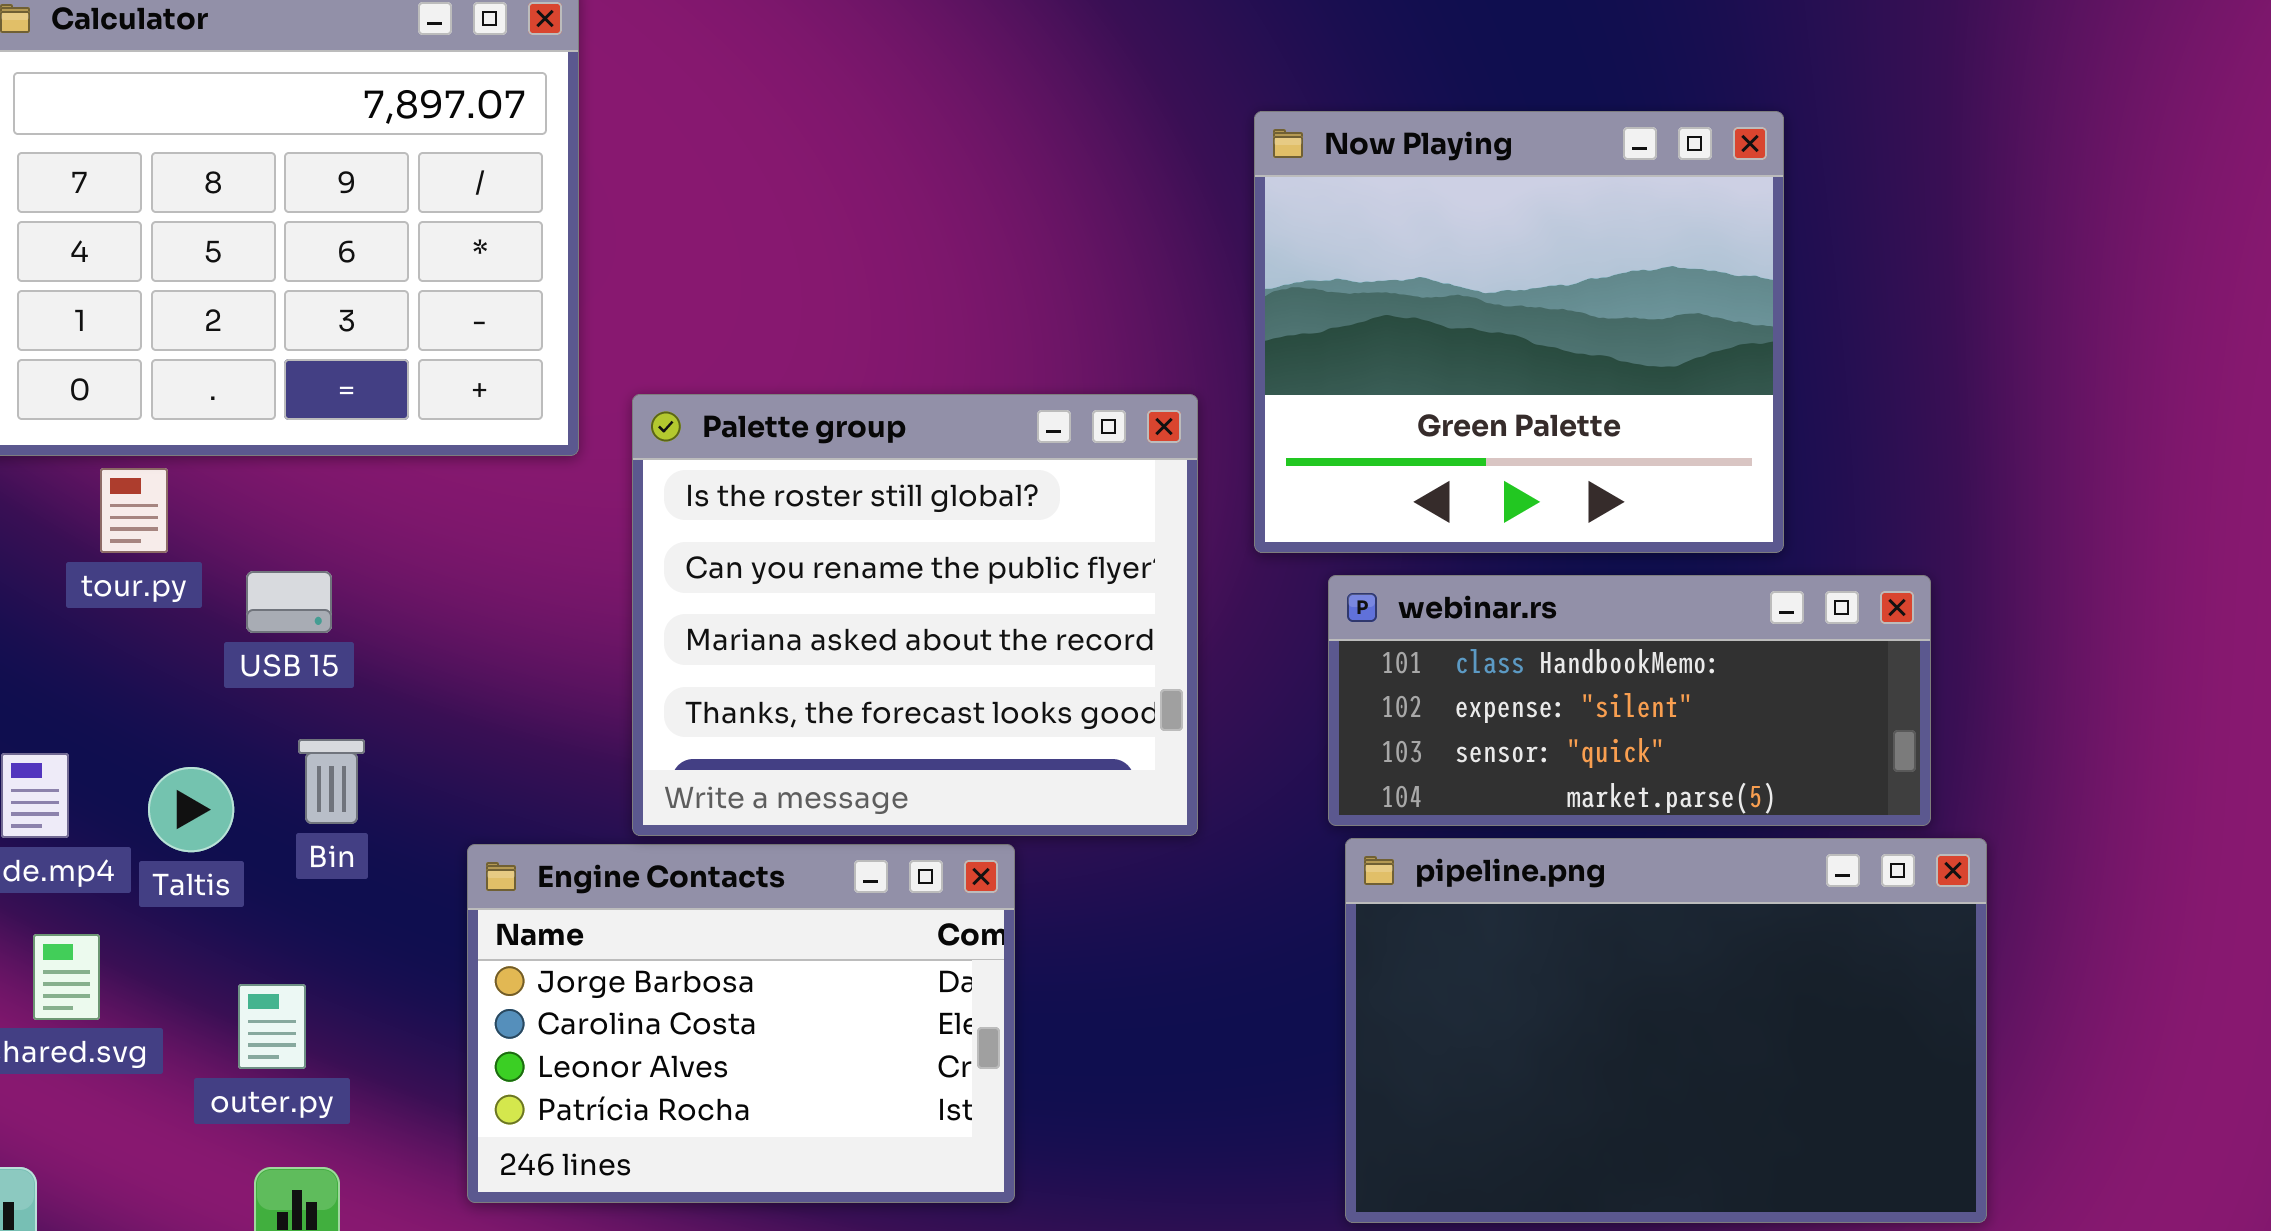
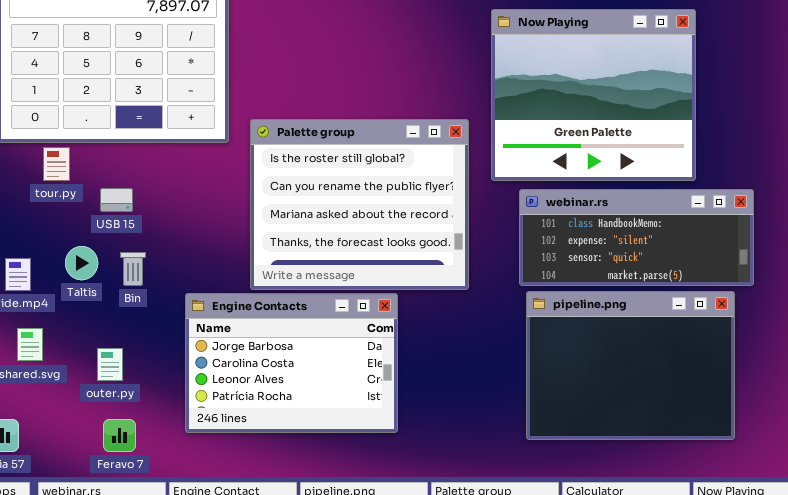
Taltis: [148,767,234,852] -> [65,246,98,280], moved
pipeline.png: [1345,838,1987,1223] -> [526,291,735,440], resized

